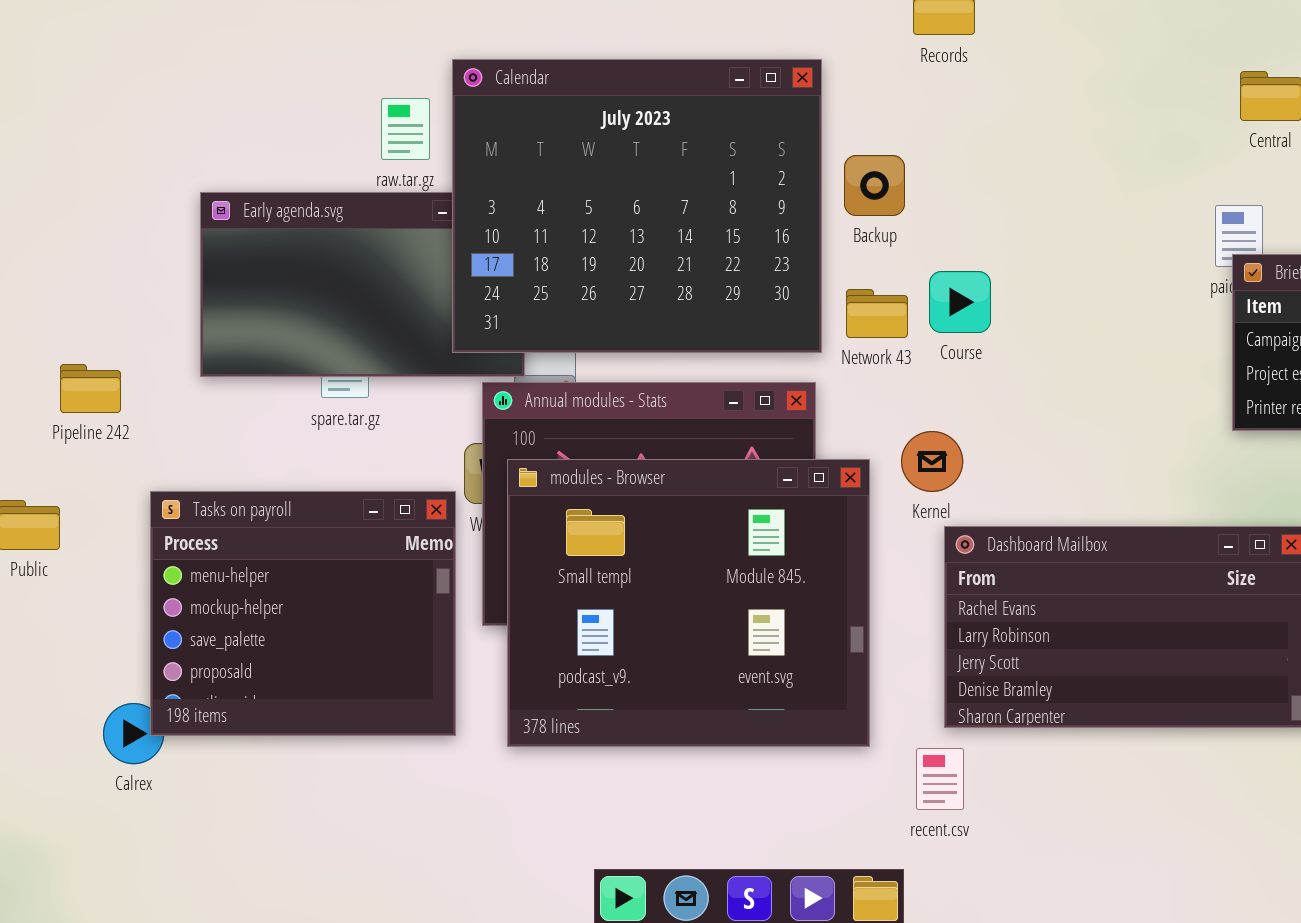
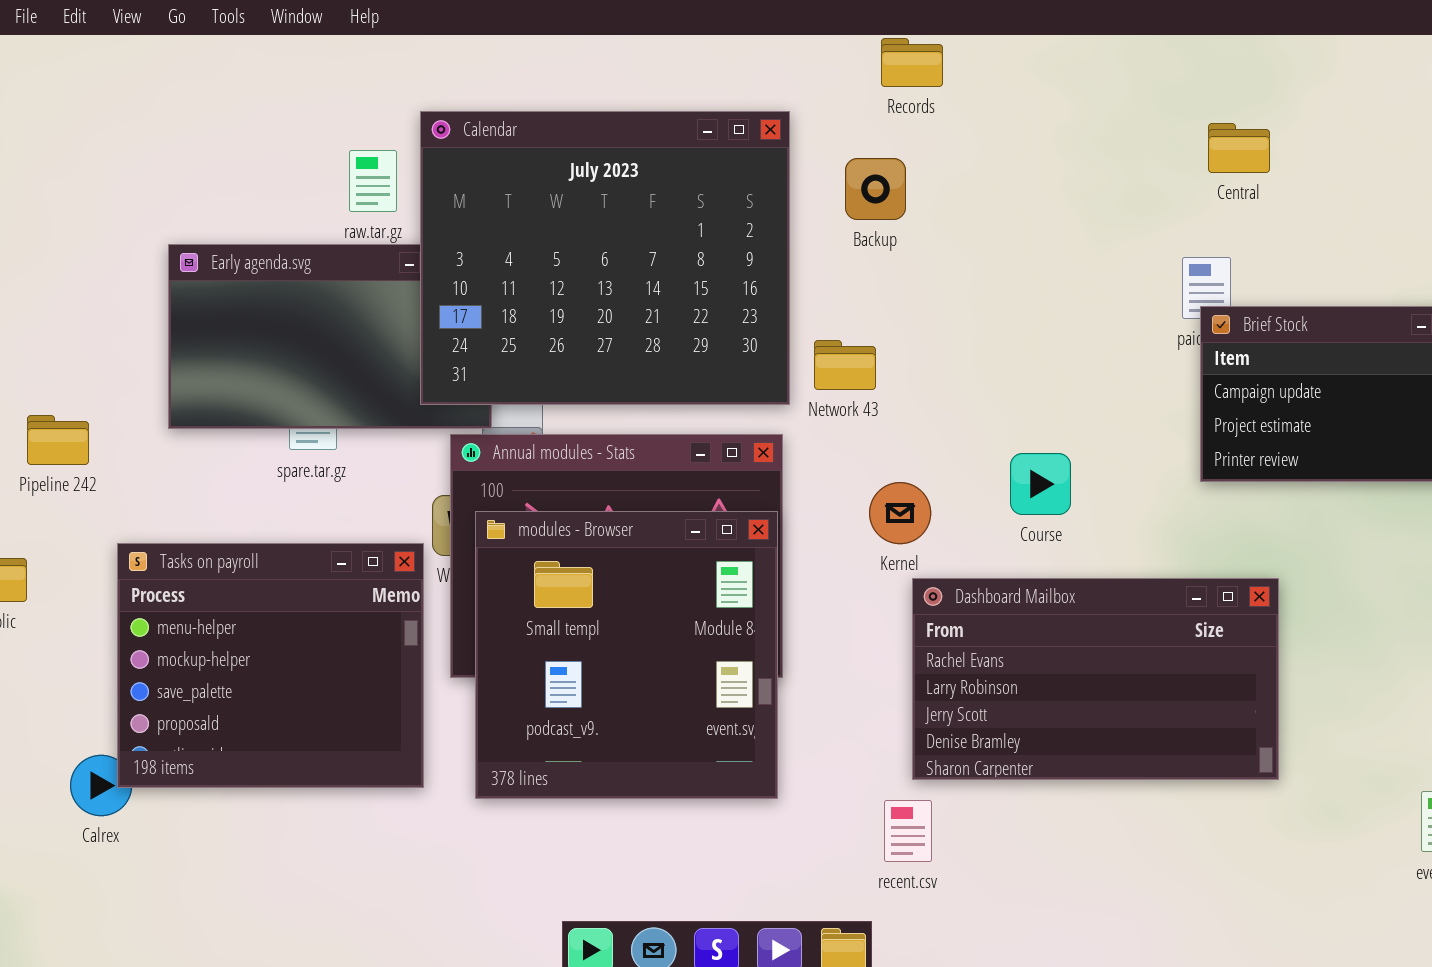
Backup: [844,155,905,216] -> [845,158,906,220], moved
Course: [929,271,991,333] -> [1010,453,1071,515], moved
modules - Browser: [507,459,870,747] -> [475,511,778,799], resized

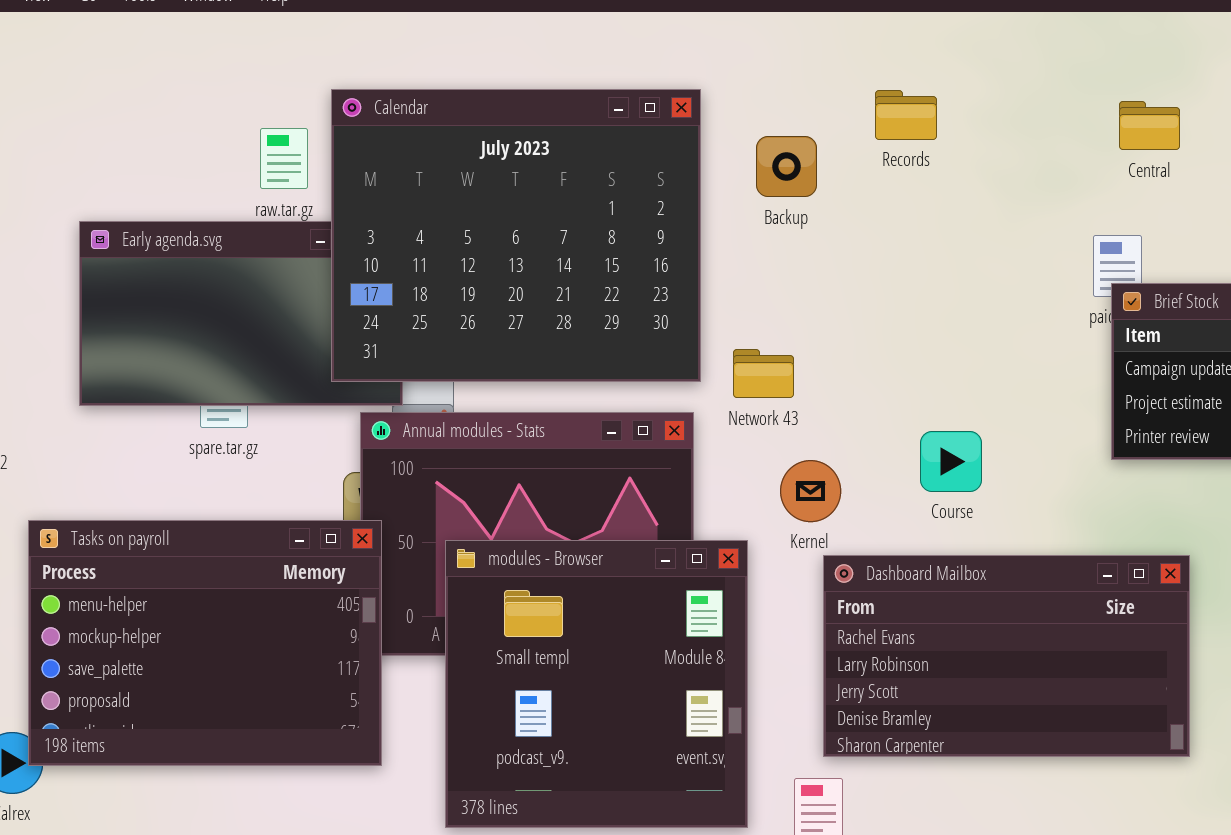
Records: [881,38,943,87] -> [875,90,937,140], moved
Network 43: [814,340,876,390] -> [733,349,794,398], moved
modules - Browser: [475,511,778,799] -> [445,540,748,828], moved
Tasks on payroll: [117,543,424,788] -> [28,520,382,766], resized

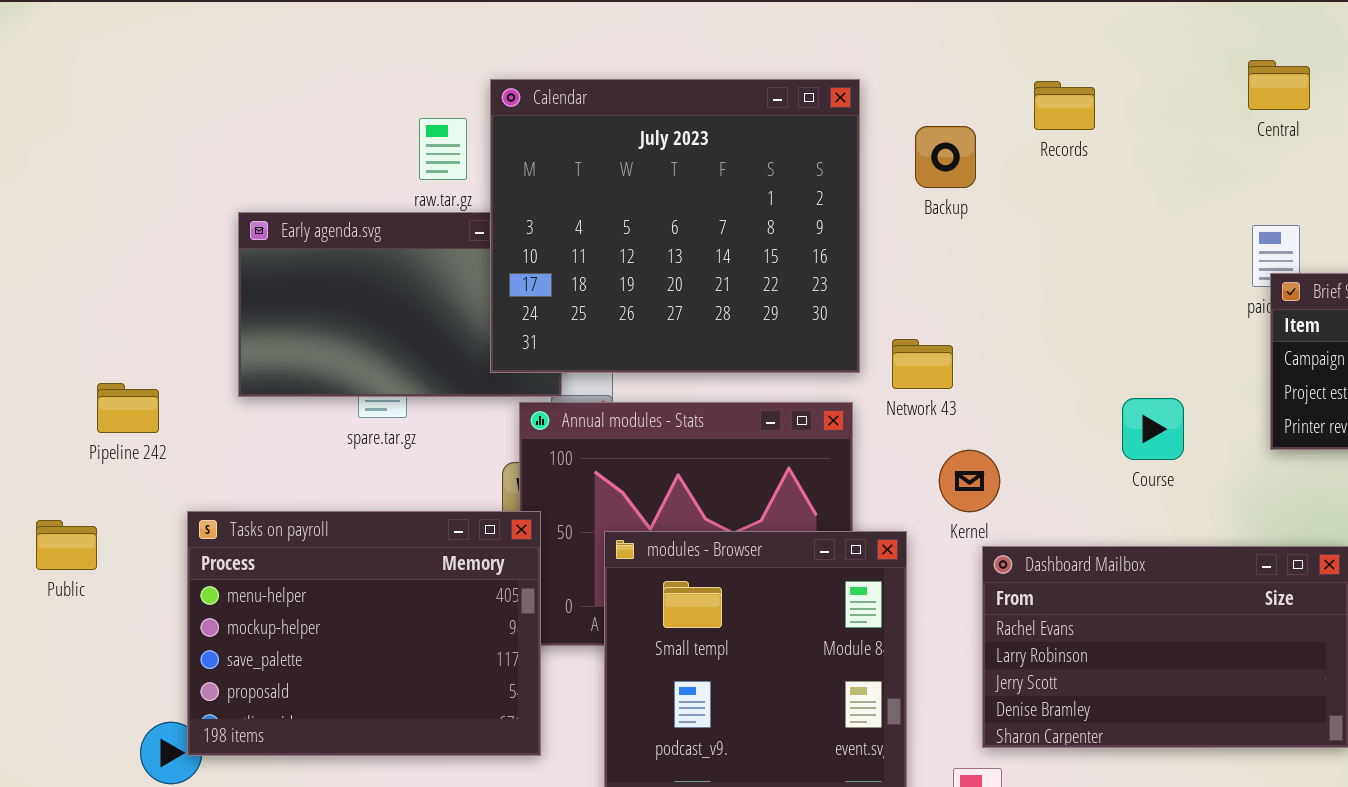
Central: [1119,101,1180,150] -> [1248,60,1310,110], moved
Course: [920,431,982,492] -> [1122,398,1184,460], moved

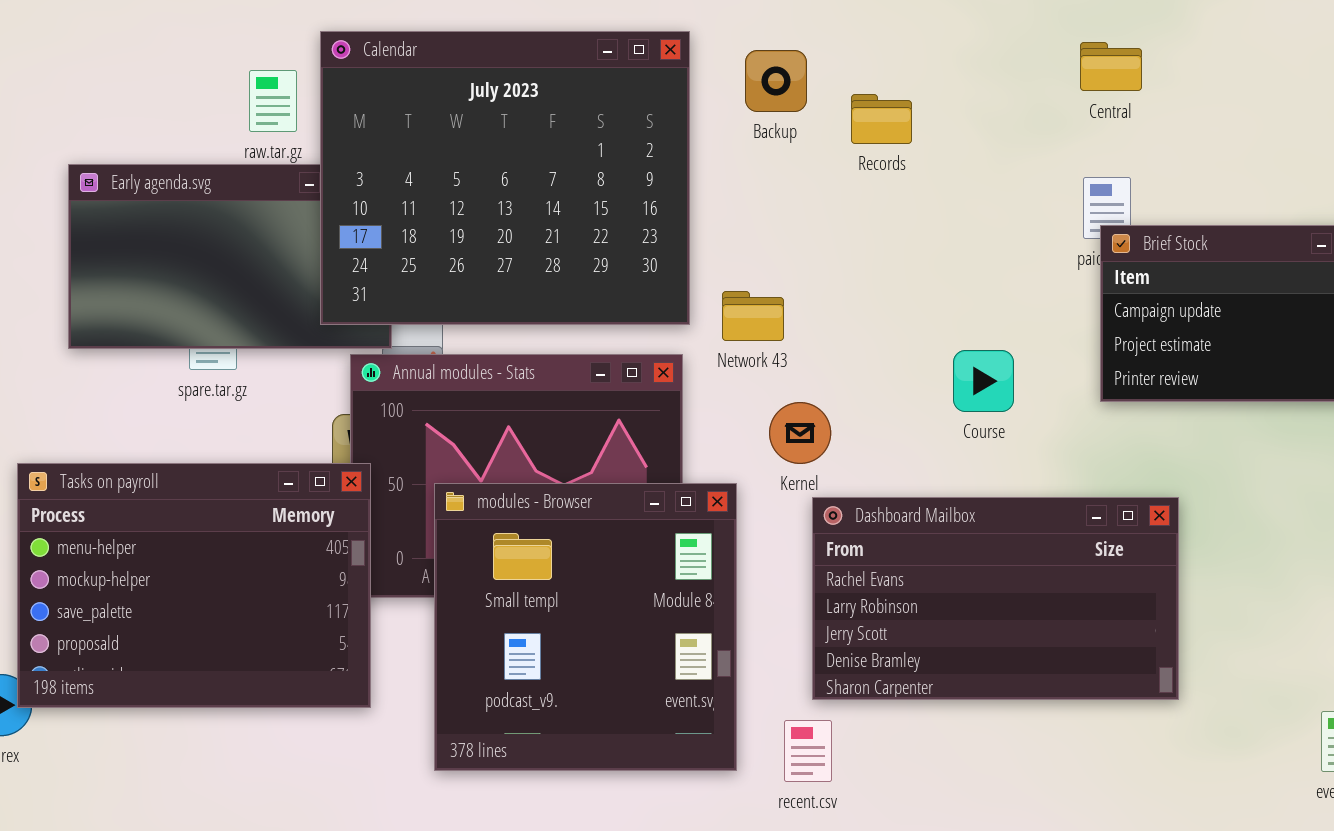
Central: [1248,60,1310,110] -> [1080,42,1142,91], moved
Records: [1034,81,1095,130] -> [851,94,912,144], moved
Backup: [915,126,976,188] -> [745,50,807,112], moved

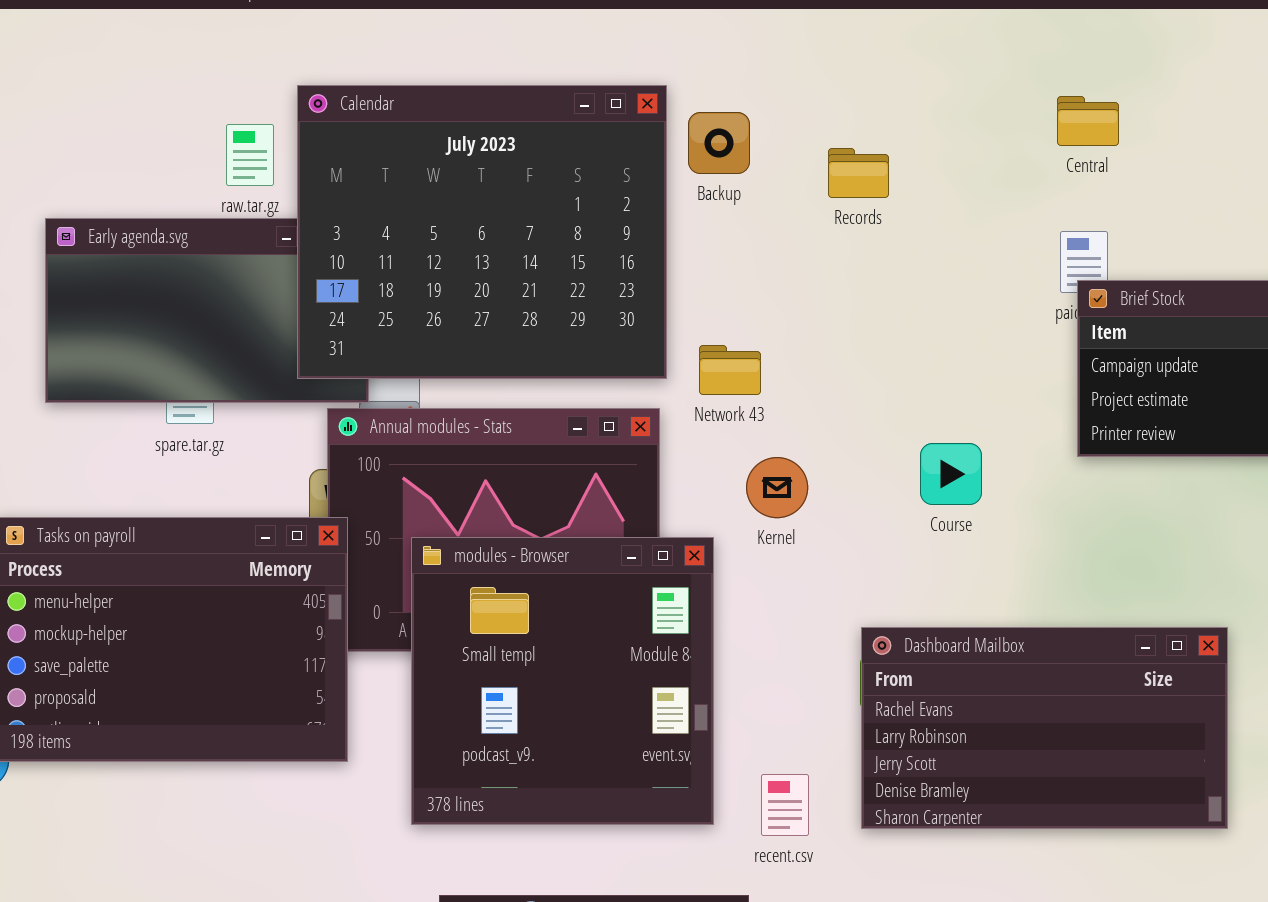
Backup: [745,50,807,112] -> [688,112,750,174], moved
Course: [953,350,1014,412] -> [920,443,982,505], moved
Dashboard Mailbox: [812,497,1179,700] -> [861,627,1228,829], moved

